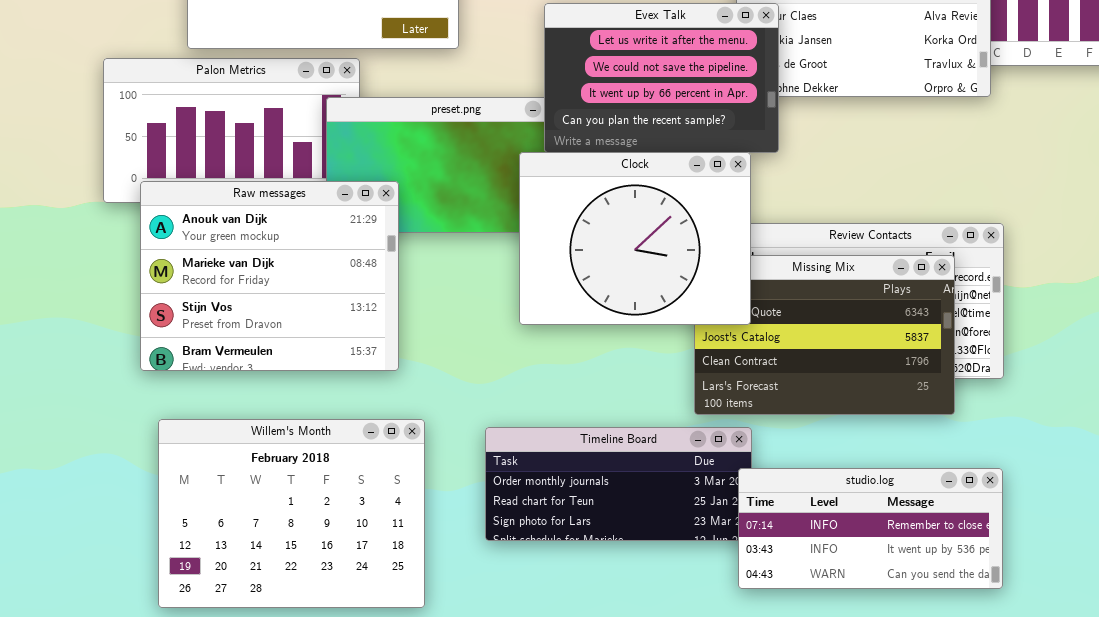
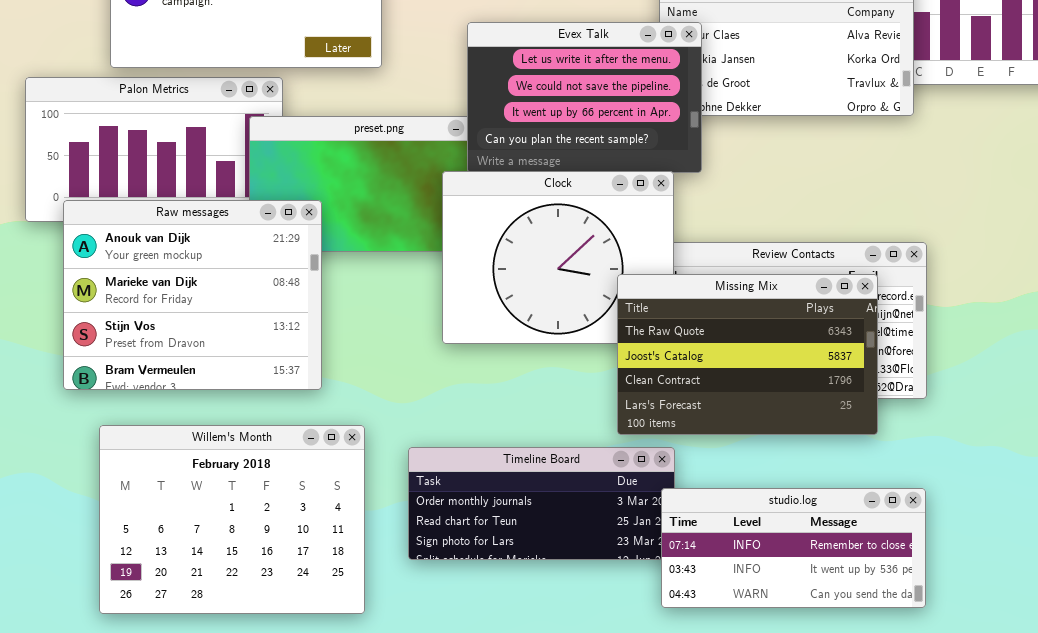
Missing Mix: [694,255,955,415] -> [617,274,878,435], raised
Willem's Month: [158,419,425,608] -> [99,425,365,614], moved

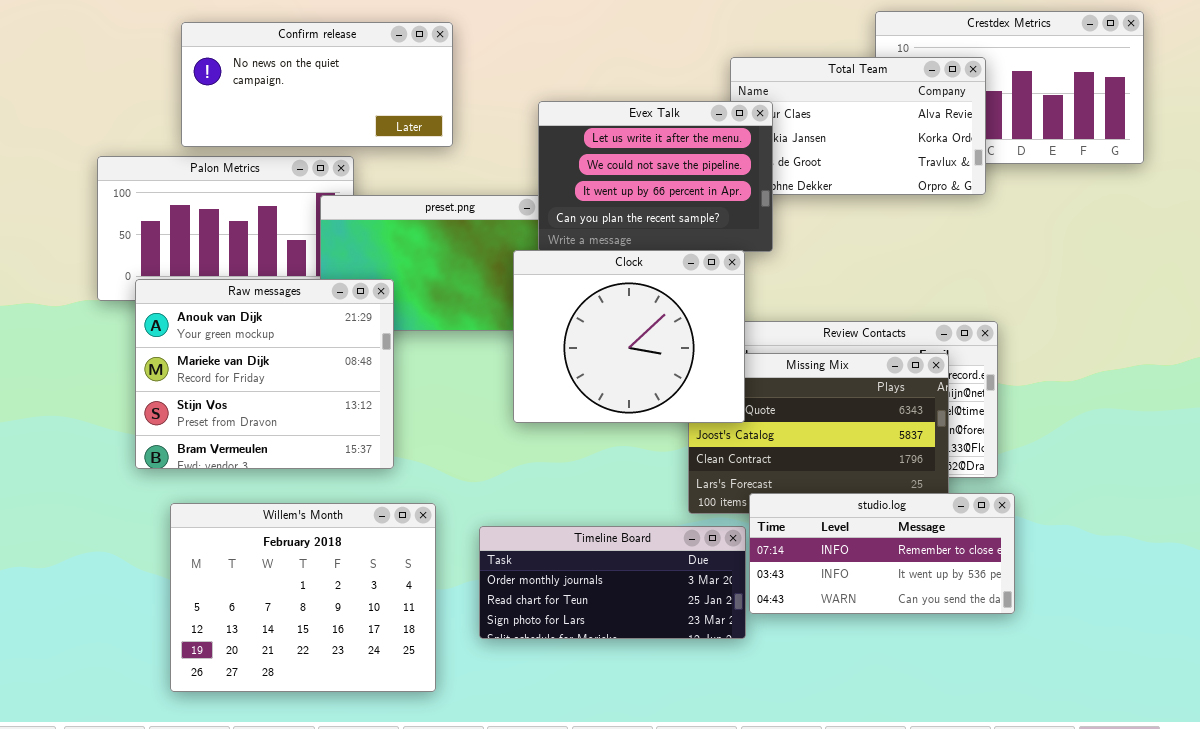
Clock: [442,171,674,344] -> [513,250,745,423], raised
studio.log: [661,488,926,608] -> [749,493,1015,614], moved

